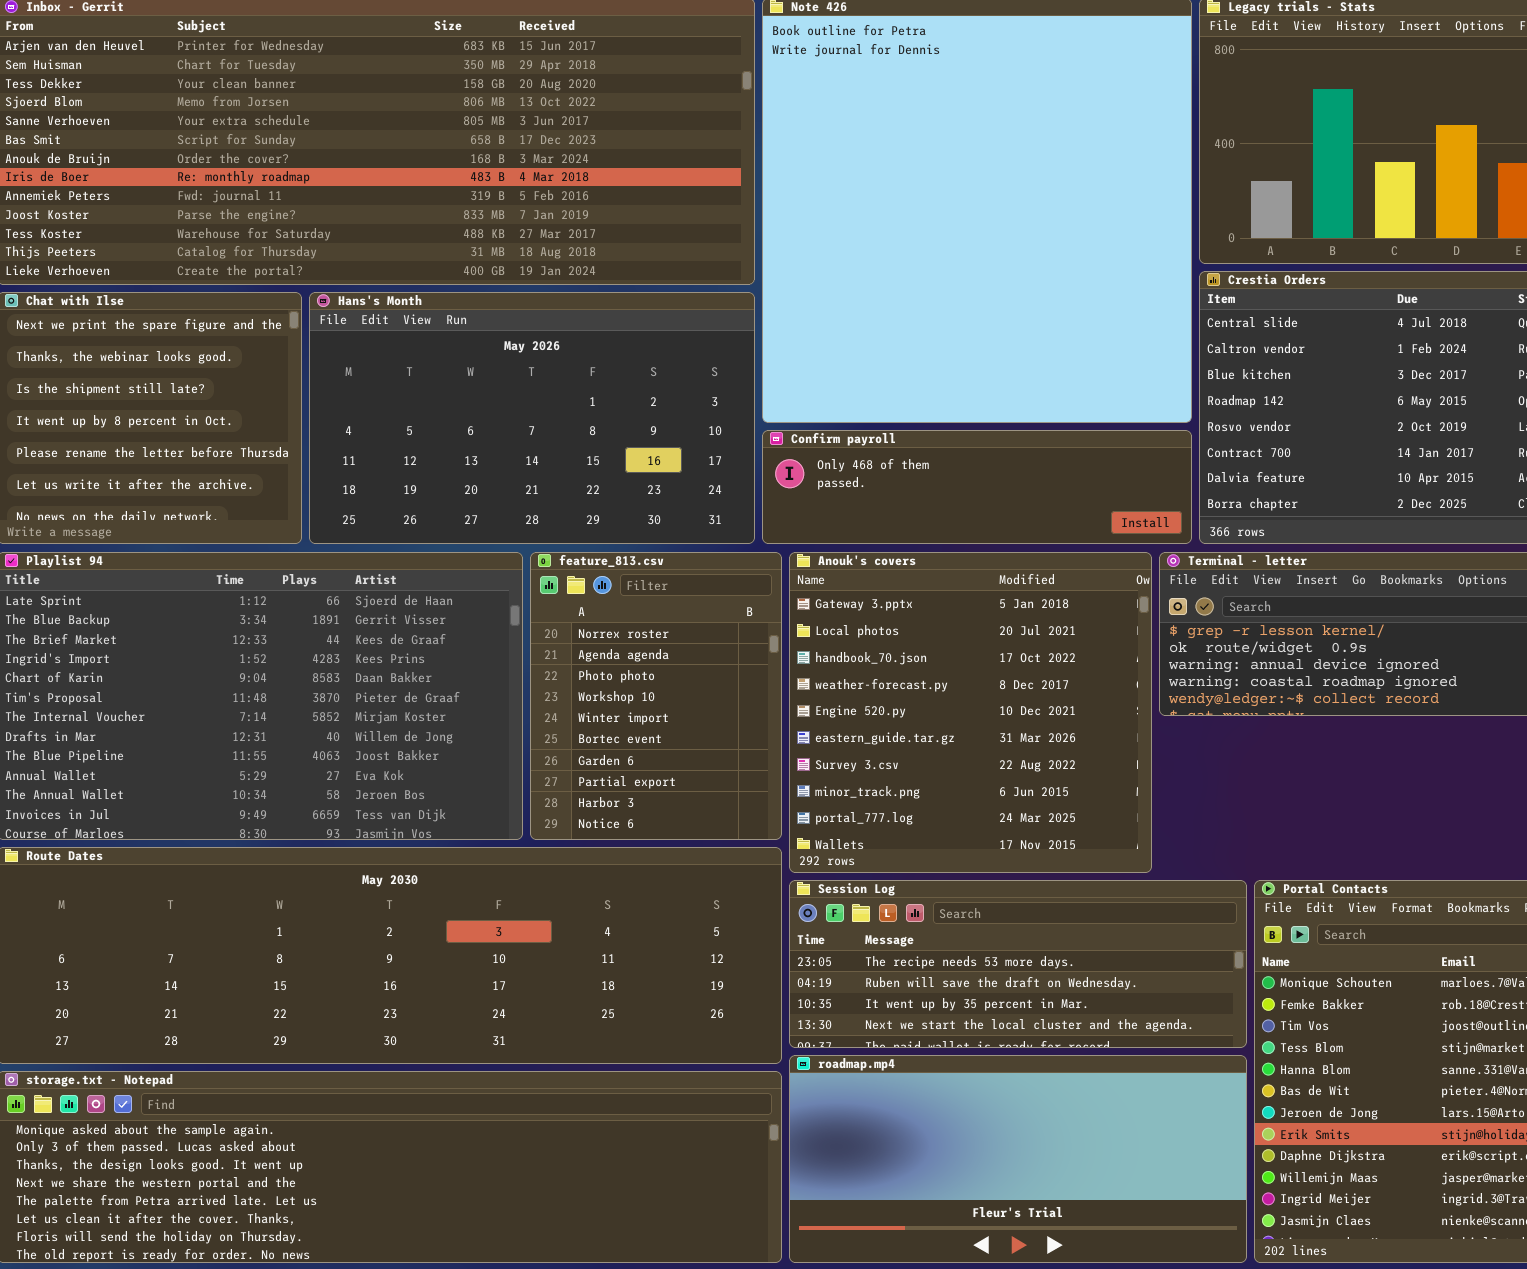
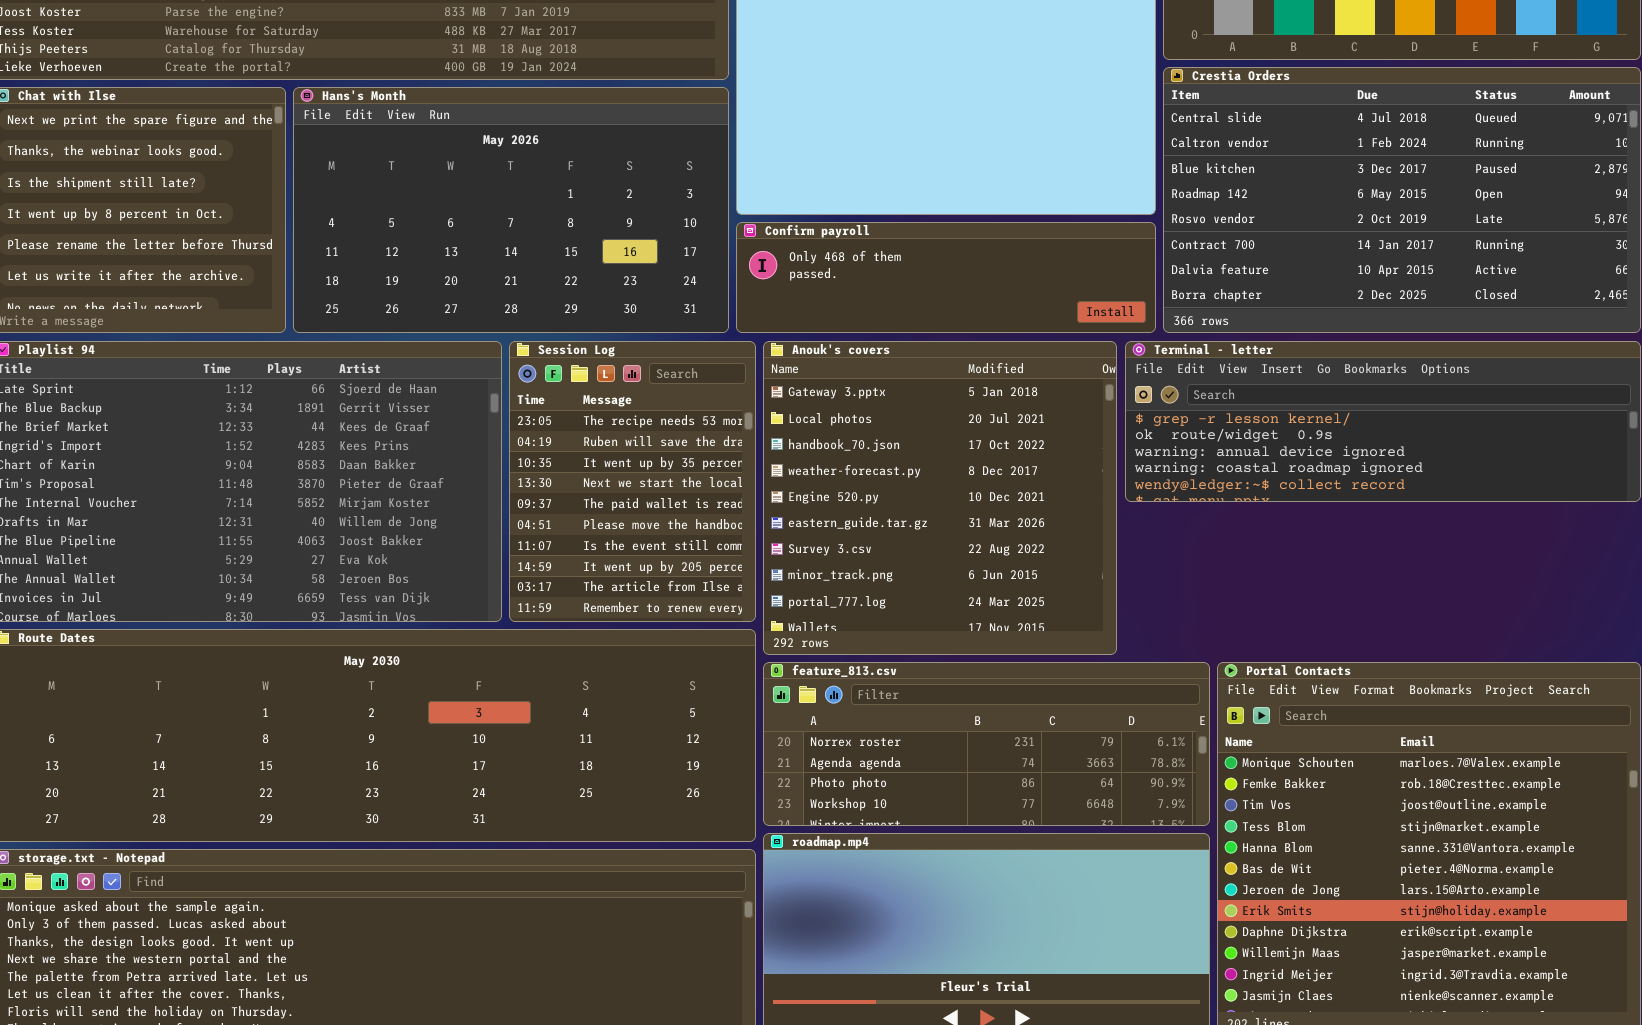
feature_813.csv: [530,552,782,840] -> [763,662,1210,826], moved, resized
Session Log: [789,880,1247,1048] -> [509,341,756,622], moved, resized

